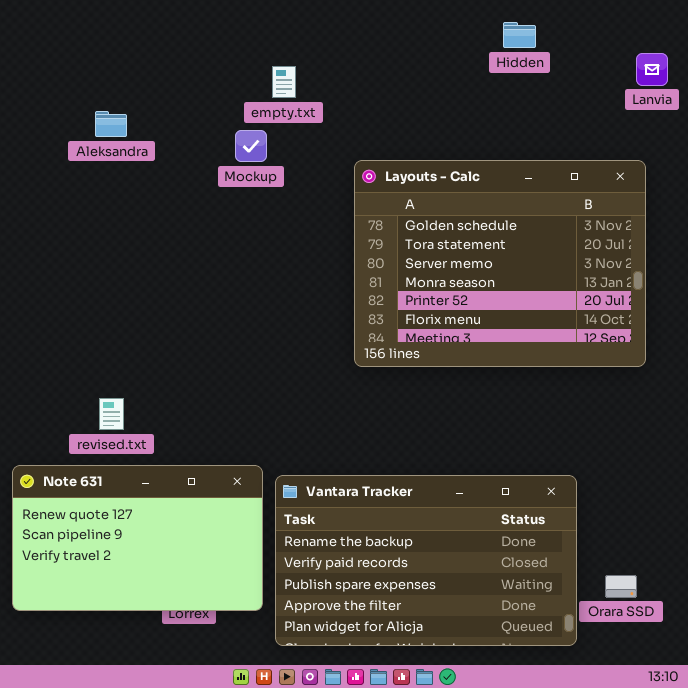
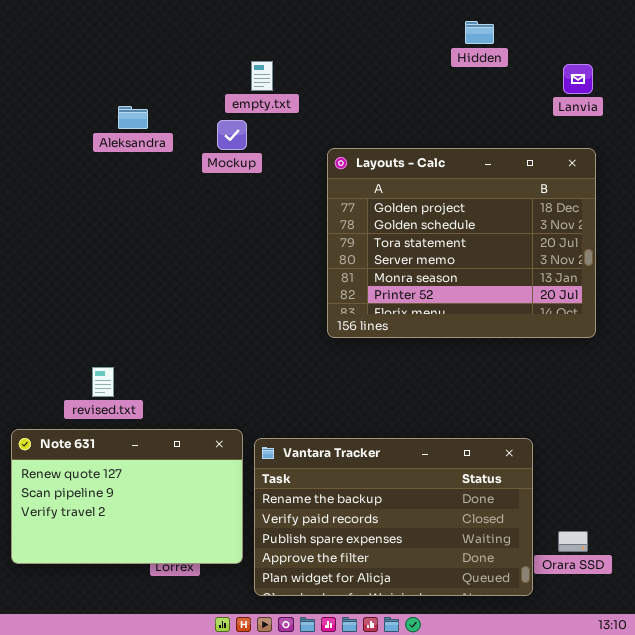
Lanvia: [636,53,668,86] -> [563,64,593,94], moved
Aleksandra: [95,111,127,137] -> [118,106,148,129], moved
Layouts - Calc: [354,160,646,367] -> [327,148,596,338], scrolled up 1 row

